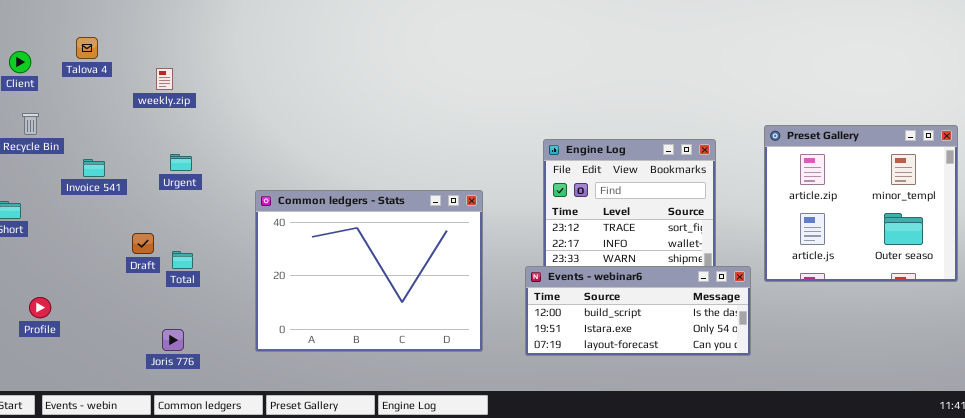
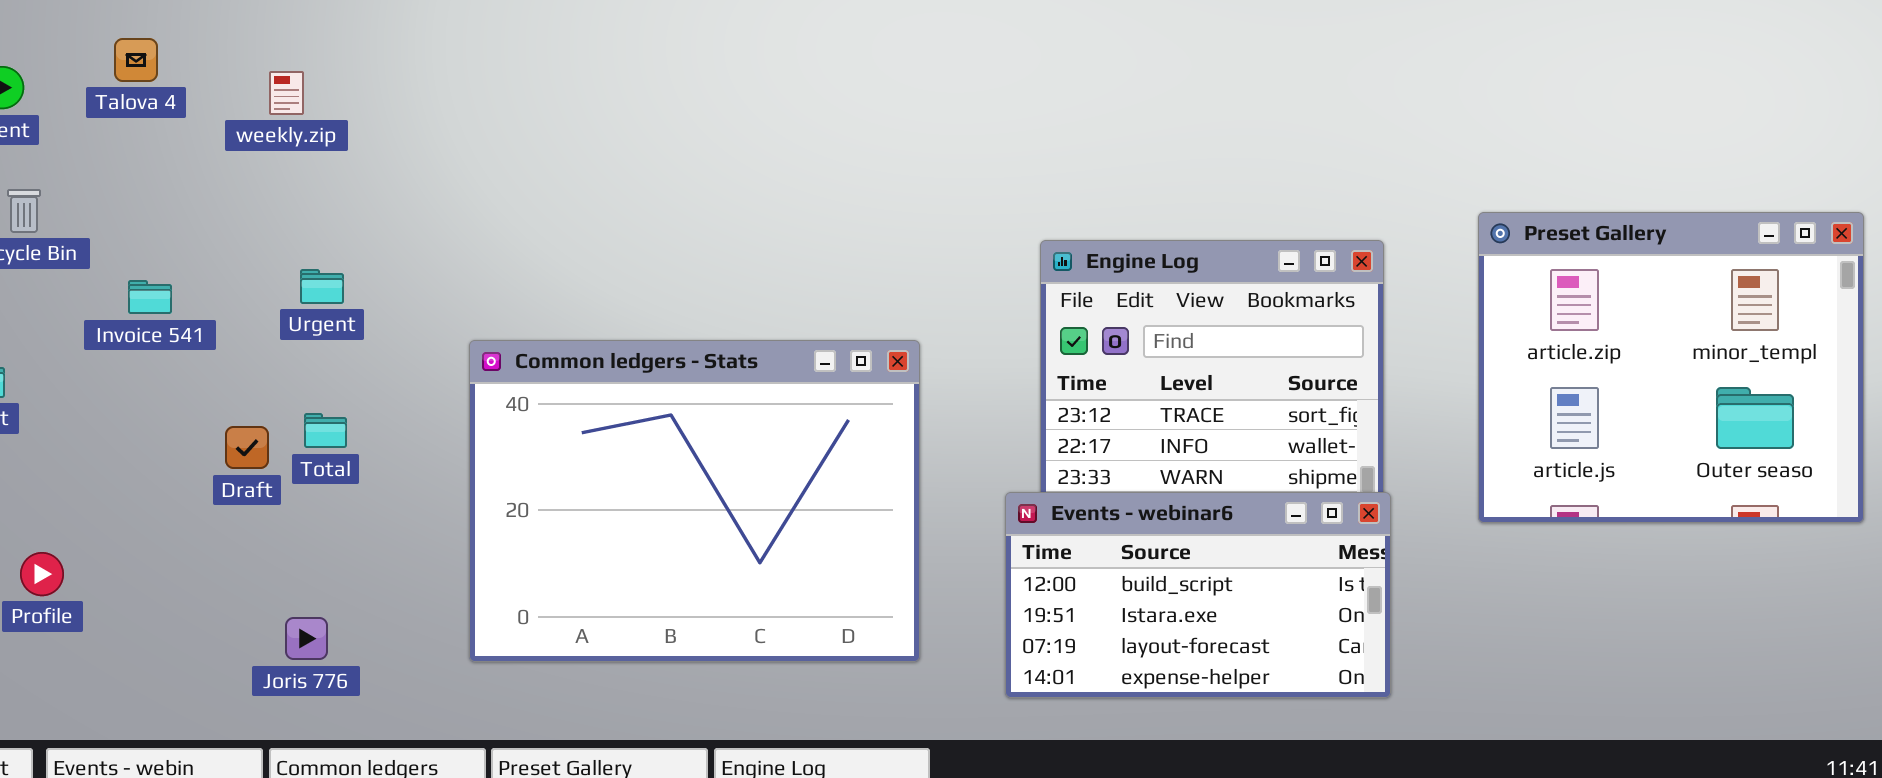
weekly.zip: [156,68,173,90] -> [269,71,304,115], moved
Total: [172,251,193,269] -> [304,413,347,448], moved
Events - webinar6: [525,266,751,356] -> [1005,492,1391,698], resized

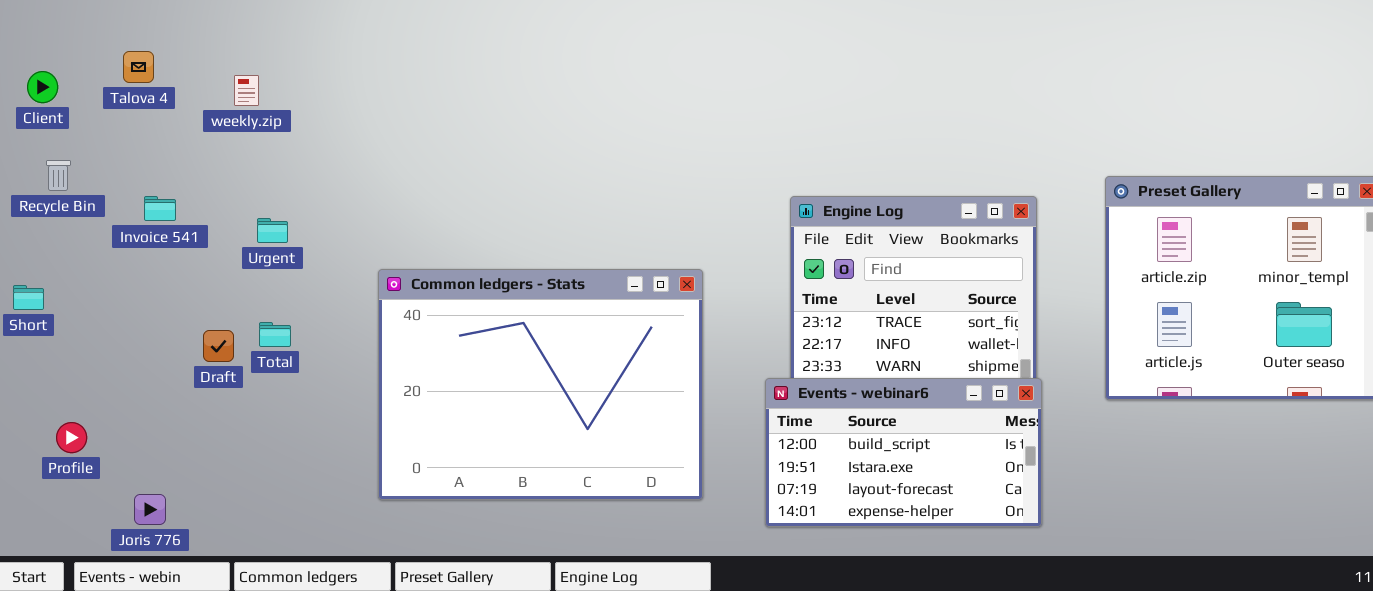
Invoice 541: [128,280,172,314] -> [144,196,176,221], moved
Joris 776: [285,617,328,660] -> [134,494,166,525], moved

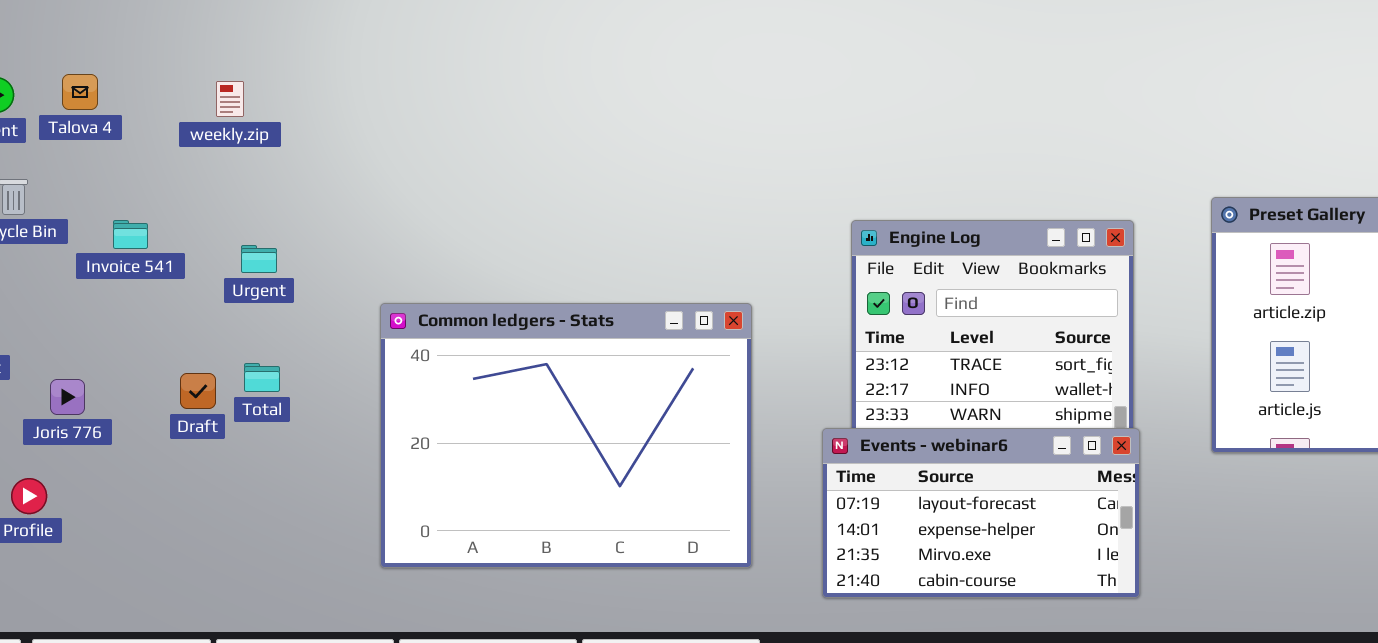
Talova 4: [123,51,154,83] -> [62,74,98,110], moved
Events - webinar6: [765,378,1042,527] -> [822,428,1140,598], scrolled down 2 rows
Joris 776: [134,494,166,525] -> [50,379,85,415], moved

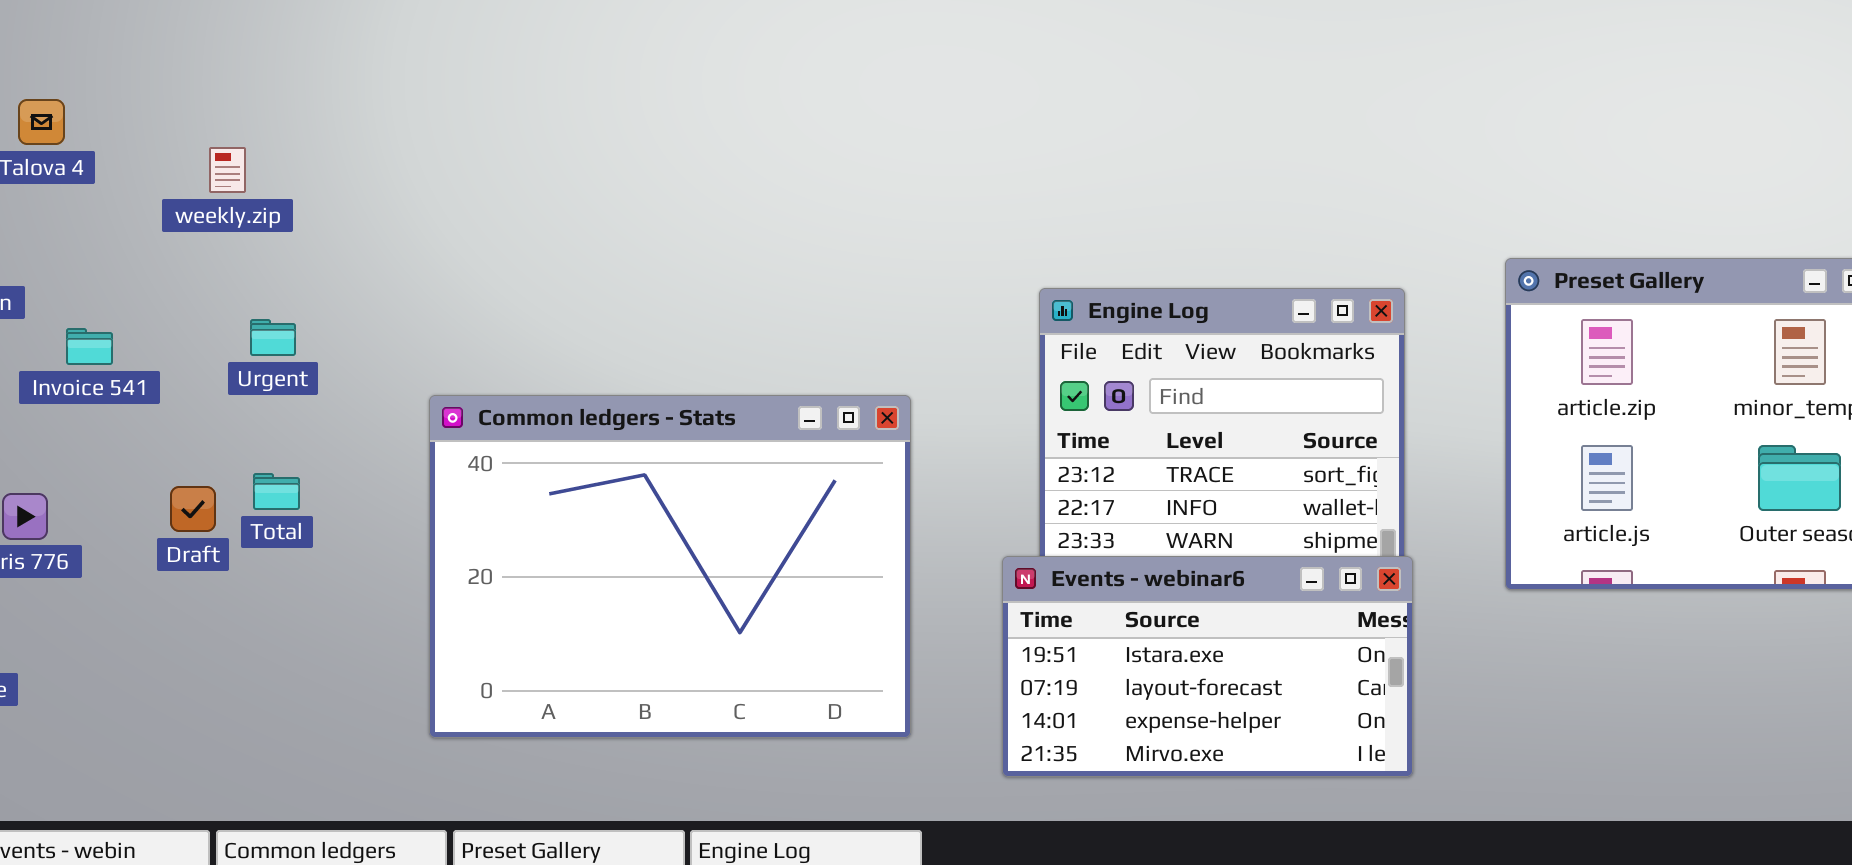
weekly.zip: [216,81,244,117] -> [209,147,246,193], moved
Invoice 541: [113,220,148,249] -> [66,328,113,365], moved
Events - webinar6: [822,428,1140,598] -> [1002,556,1413,777], scrolled up 1 row

